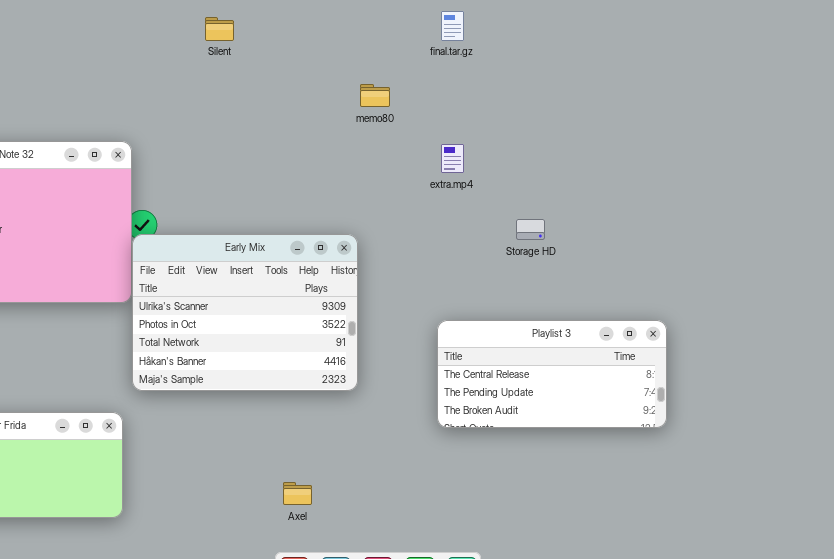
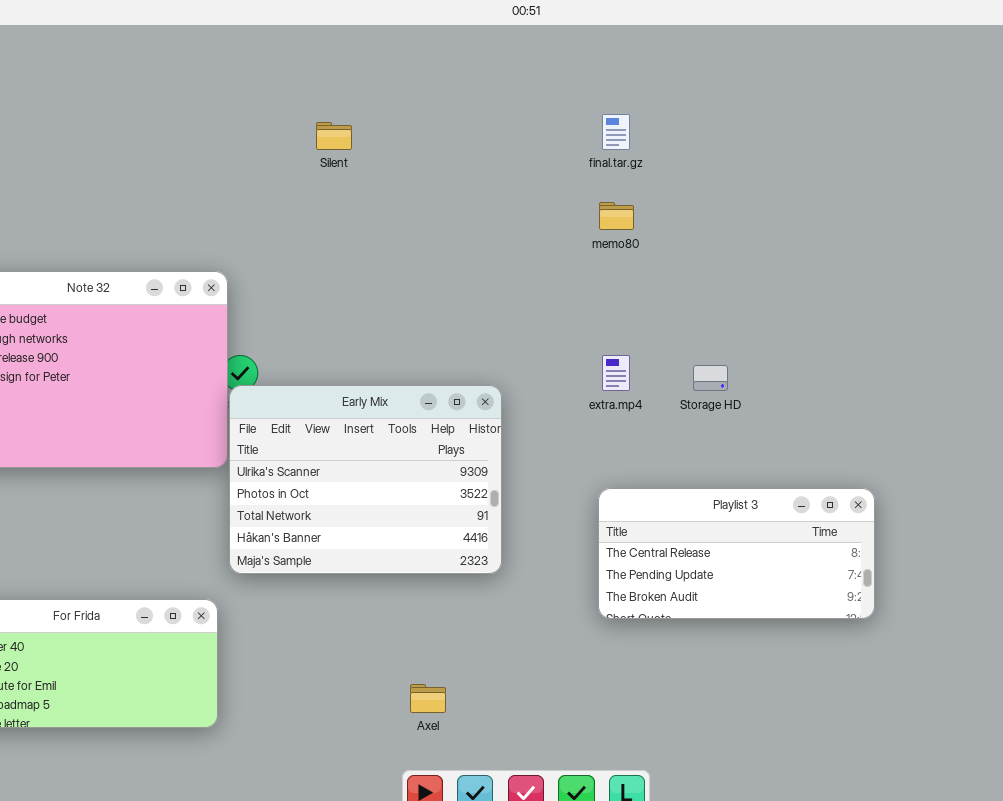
memo80: [360,84,390,107] -> [599,202,634,230], moved
extra.mp4: [441,144,464,173] -> [602,355,630,391], moved

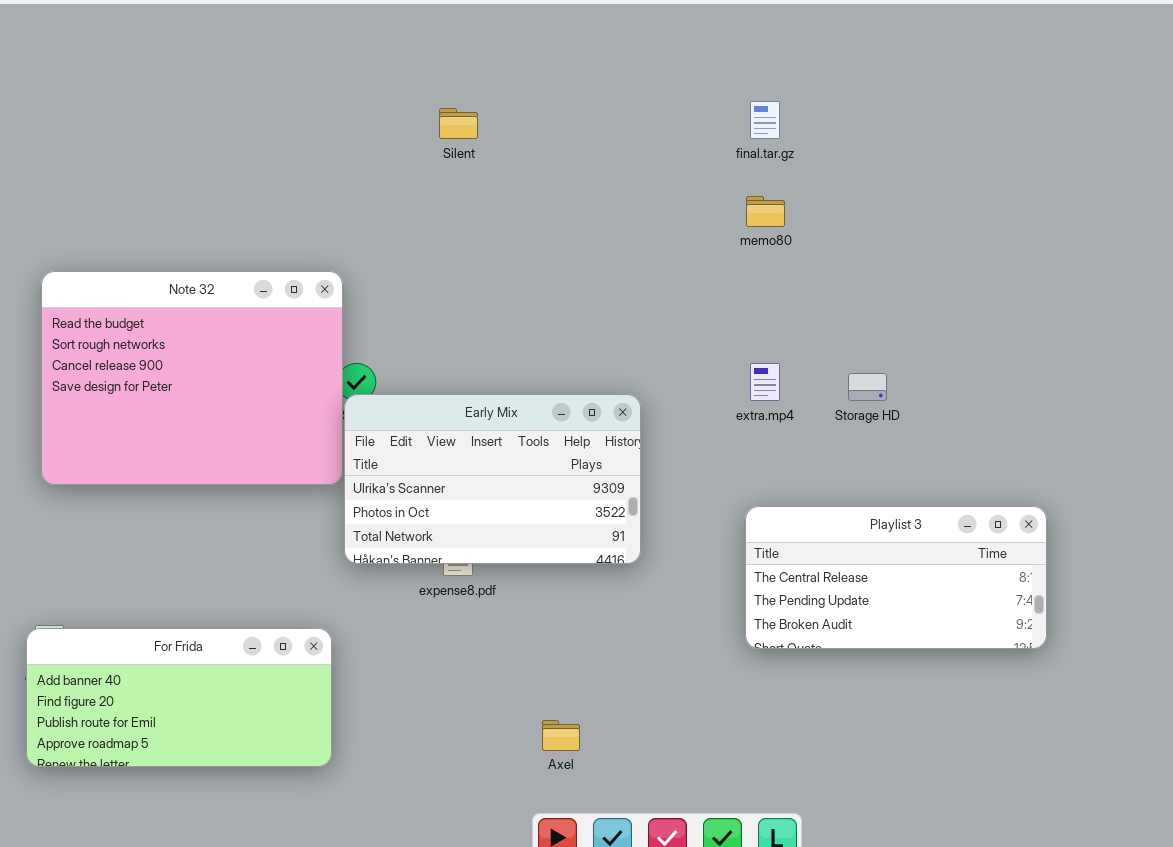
Early Mix: [229,385,502,574] -> [344,394,641,564], resized

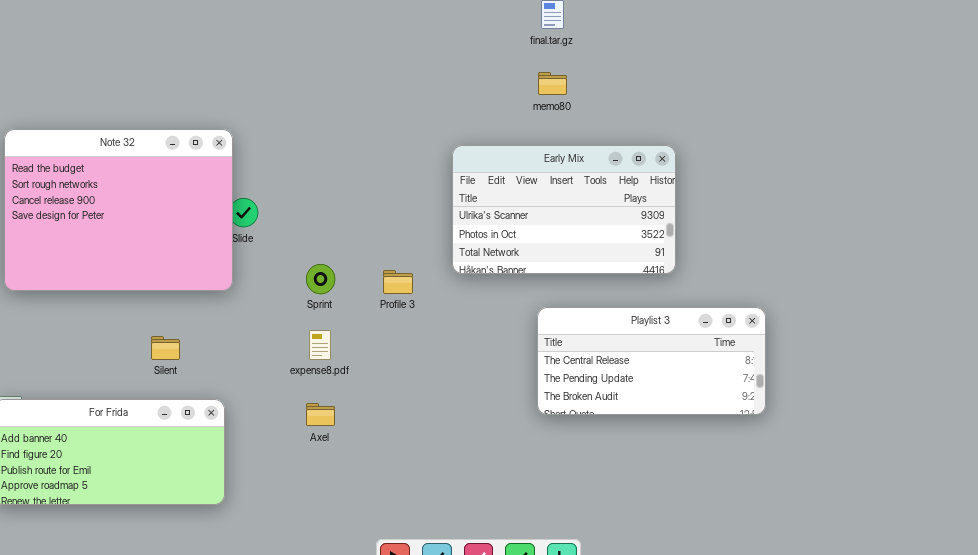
Silent: [439,108,478,139] -> [151,336,180,360], moved
Early Mix: [344,394,641,564] -> [452,145,676,274], moved
Axel: [542,720,580,751] -> [306,403,335,426], moved

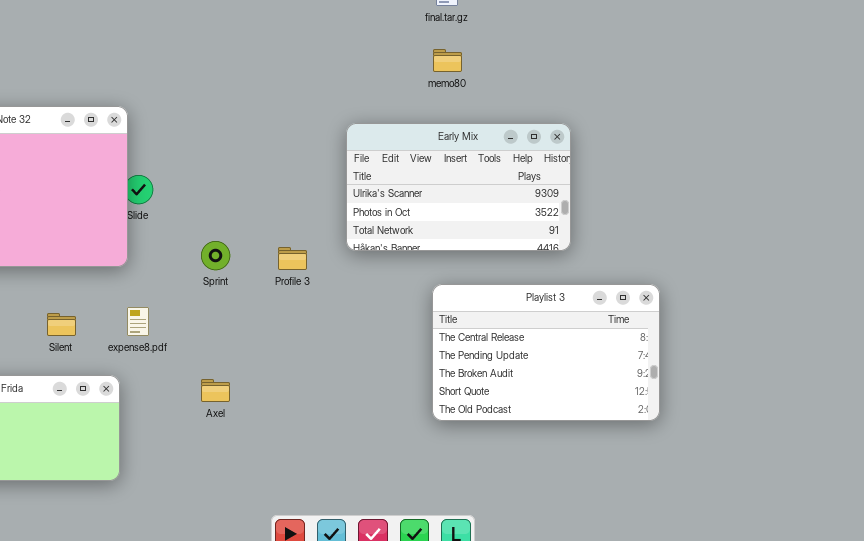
Playlist 3: [537,307,766,415] -> [432,284,660,421], resized
expense8.pdf: [309,330,331,360] -> [127,307,149,336], moved

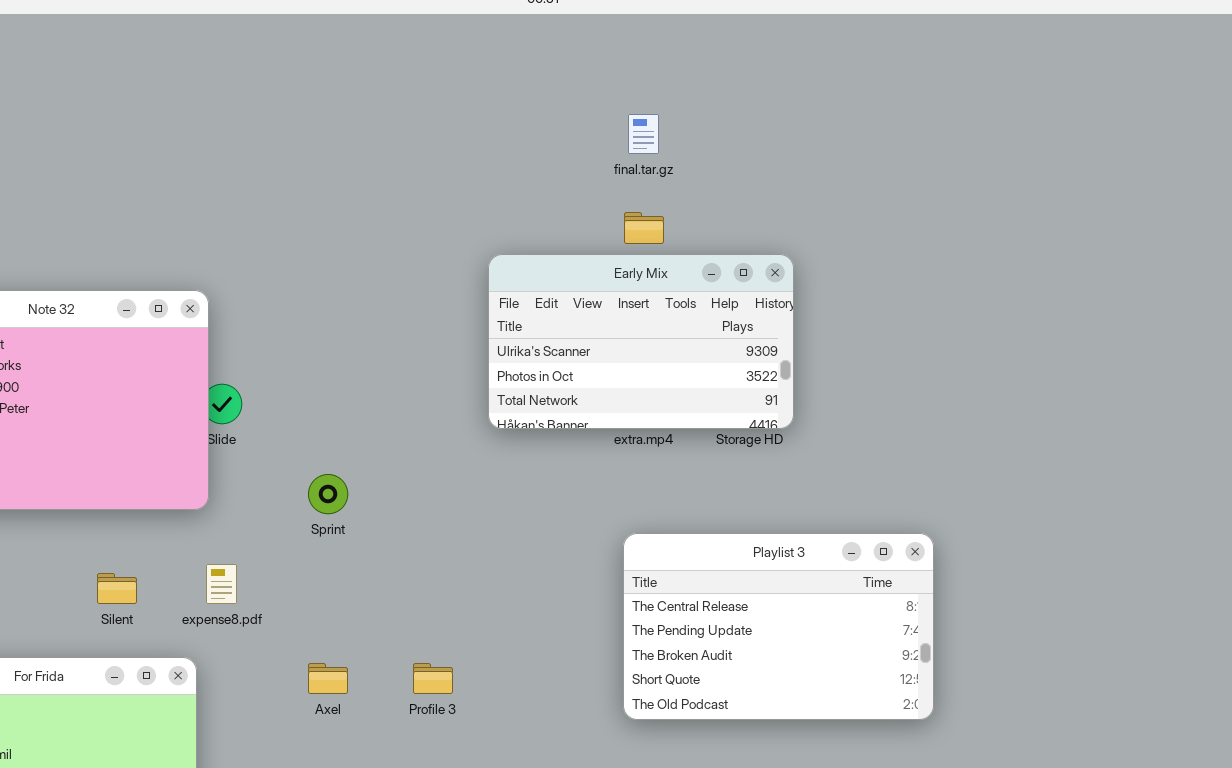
Early Mix: [346,123,571,251] -> [488,254,794,429], moved
Profile 3: [278,247,307,270] -> [413,663,453,694], moved

